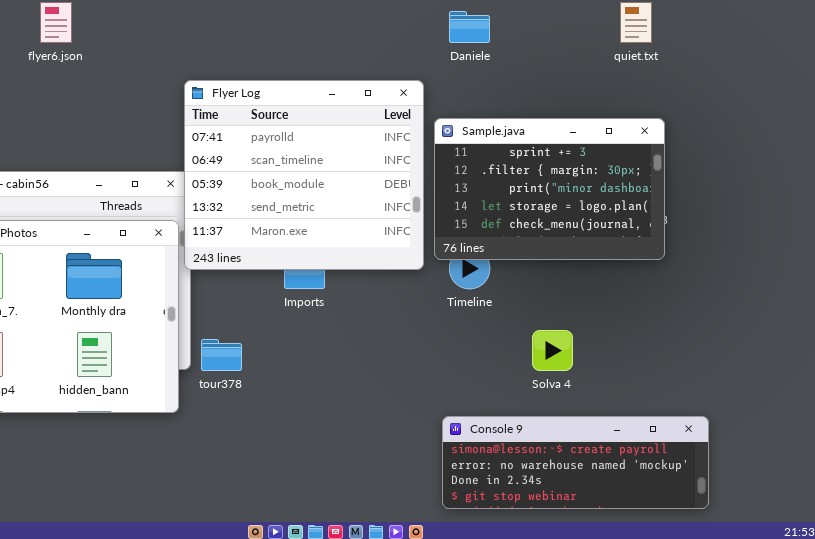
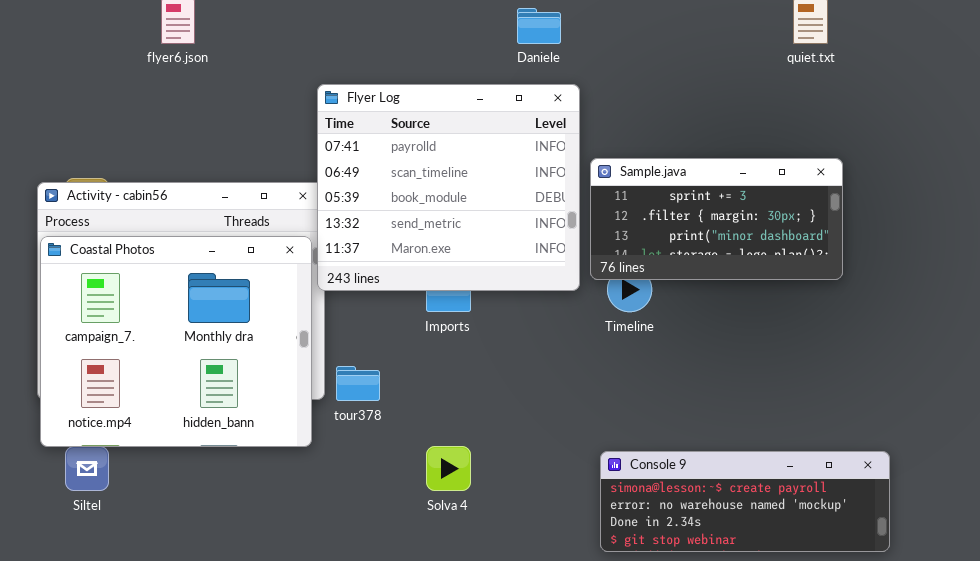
Daniele: [449,11,490,43] -> [517,8,561,44], moved
Sample.java: [434,118,665,260] -> [590,158,843,280], resized
Solva 4: [532,330,573,371] -> [426,446,471,491], moved

